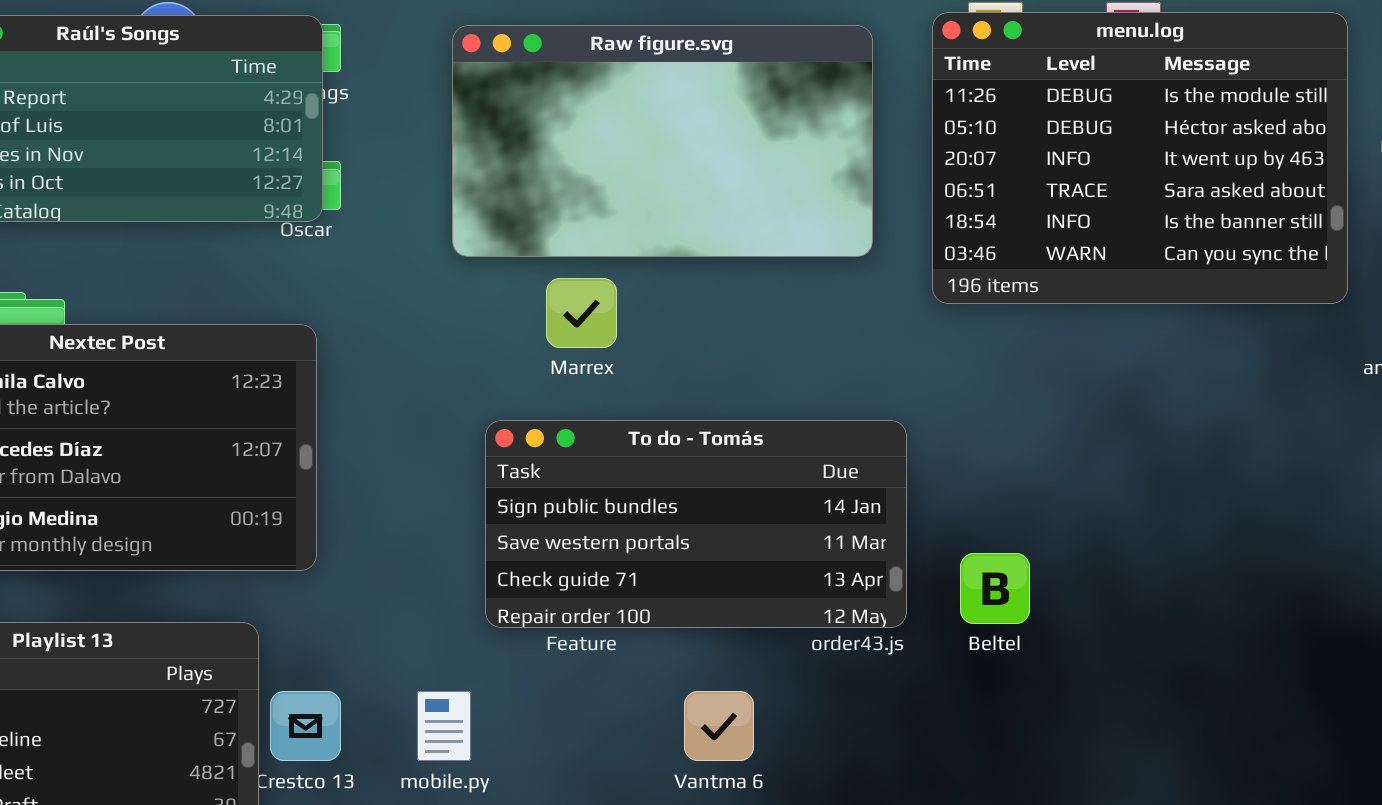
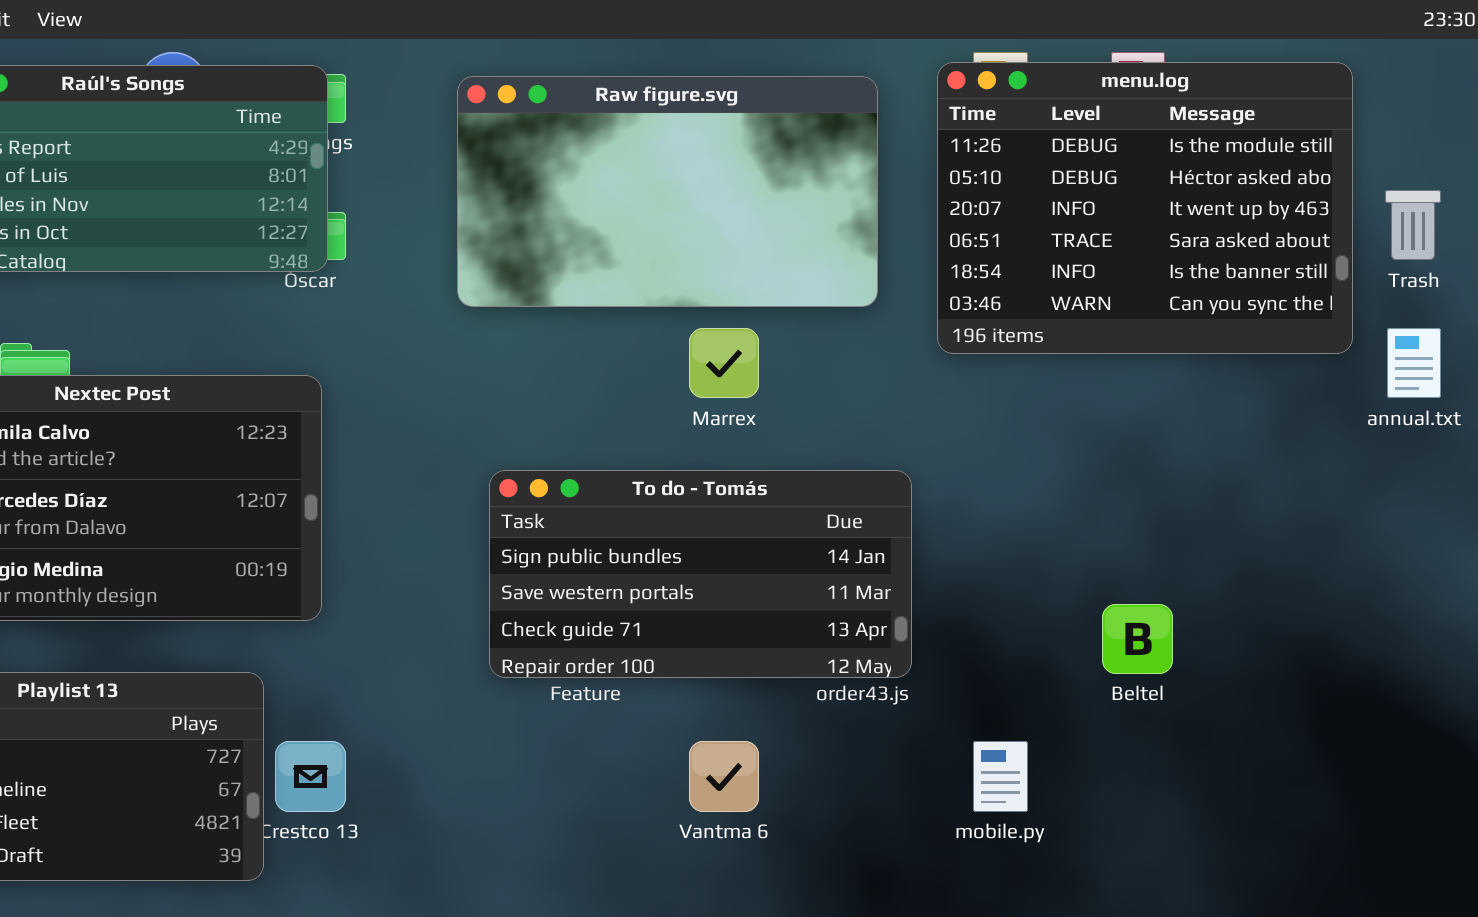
Marrex: [546,278,617,348] -> [689,328,759,398], moved
Beltel: [960,553,1030,624] -> [1102,604,1173,674], moved
mobile.py: [417,691,471,761] -> [973,741,1028,812], moved

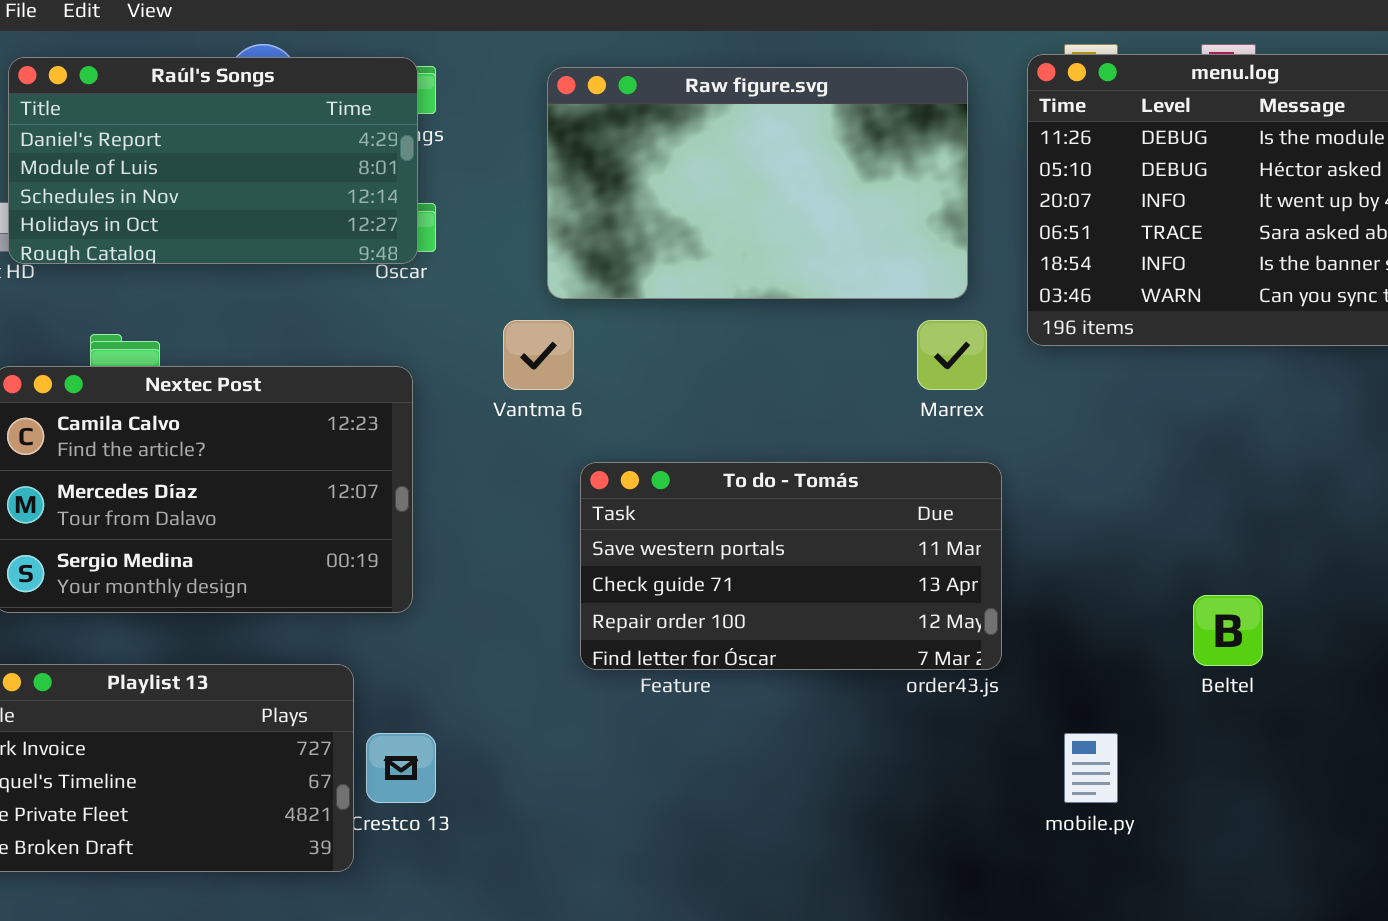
Marrex: [689,328,759,398] -> [917,320,987,390], moved
To do - Tomás: [489,470,912,678] -> [580,462,1002,670], scrolled down 1 row
Vantma 6: [689,741,759,812] -> [503,320,574,390], moved

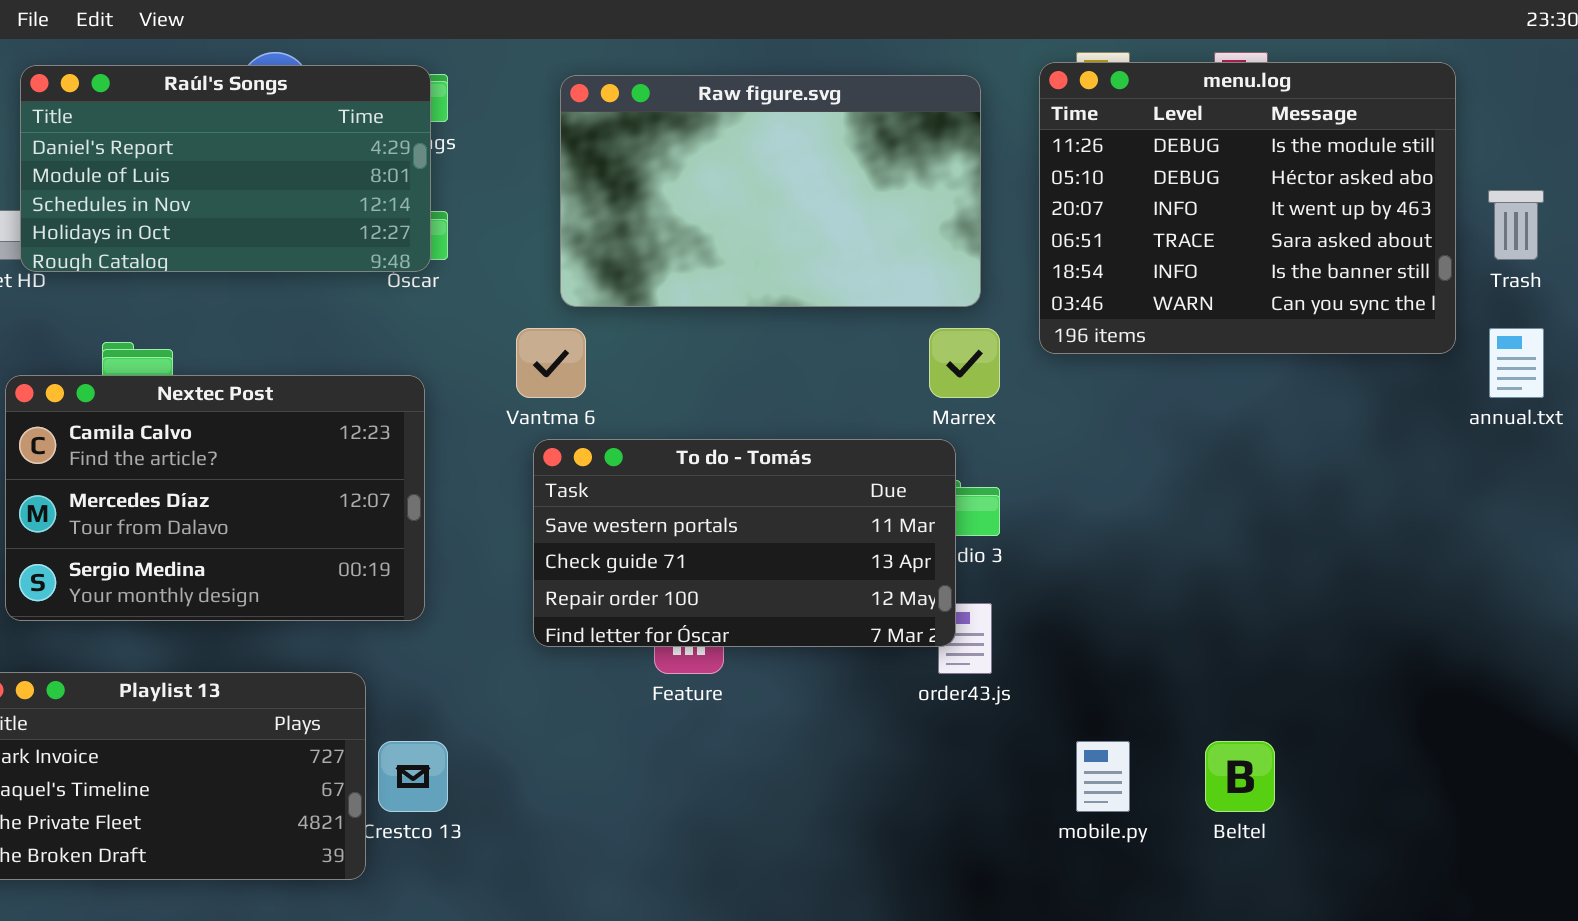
To do - Tomás: [580,462,1002,670] -> [533,439,956,647], moved
Beltel: [1193,595,1263,666] -> [1205,741,1275,812], moved

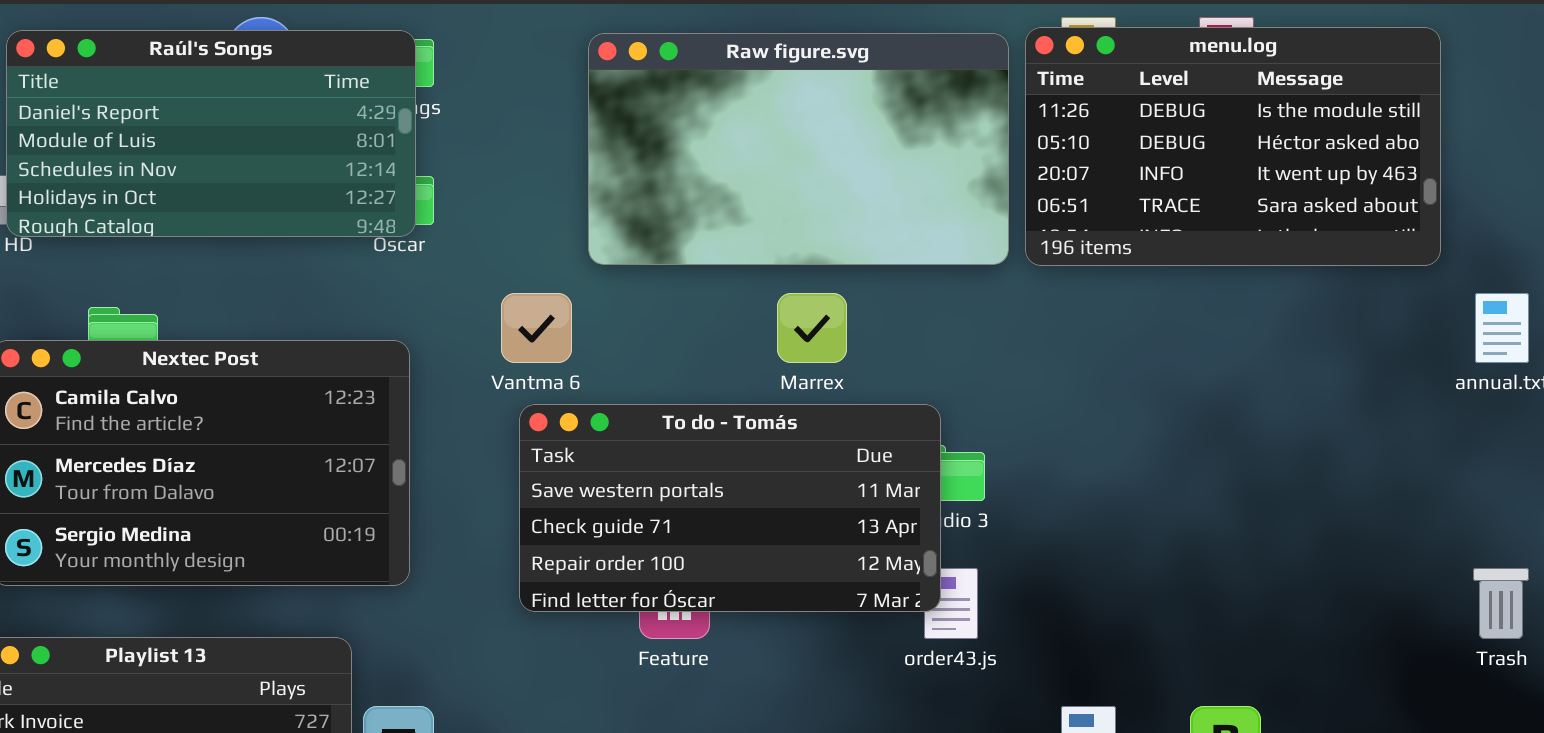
menu.log: [1039,62,1456,354] -> [1025,27,1441,266], resized
Raw figure.svg: [560,75,981,307] -> [588,33,1009,265], moved
Trash: [1488,190,1544,260] -> [1473,568,1529,639], moved
Marrex: [929,328,1000,398] -> [777,293,847,363], moved

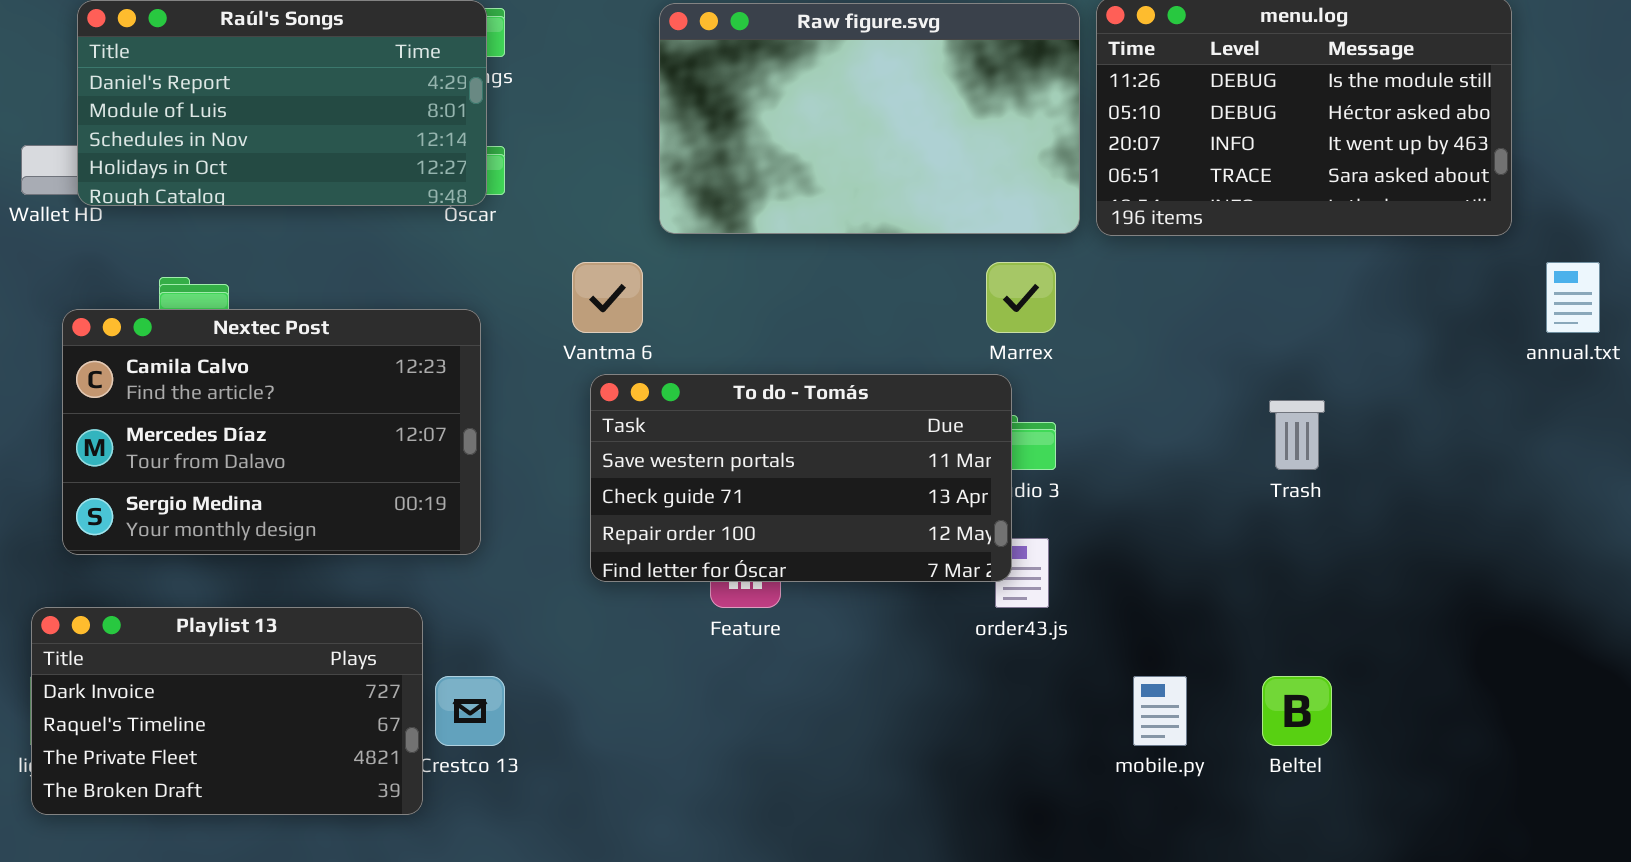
Marrex: [777,293,847,363] -> [986,262,1056,333], moved
Trash: [1473,568,1529,639] -> [1269,400,1325,470], moved

